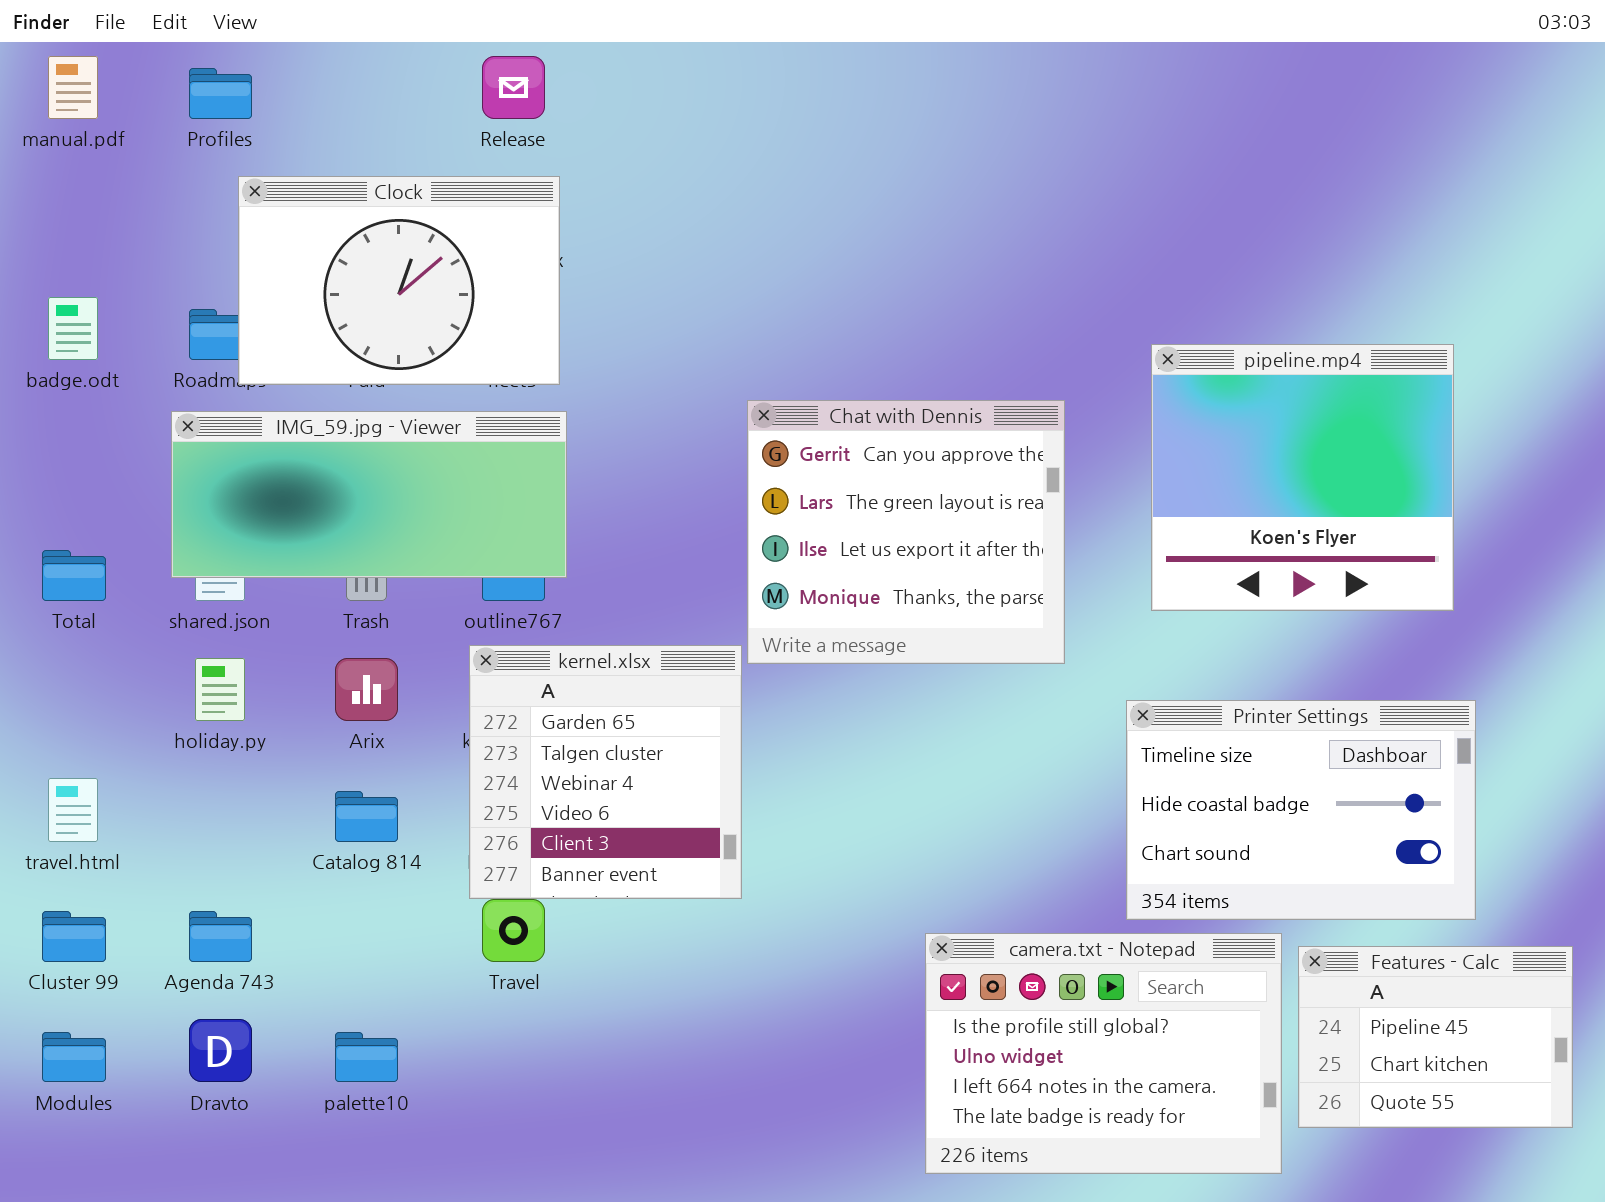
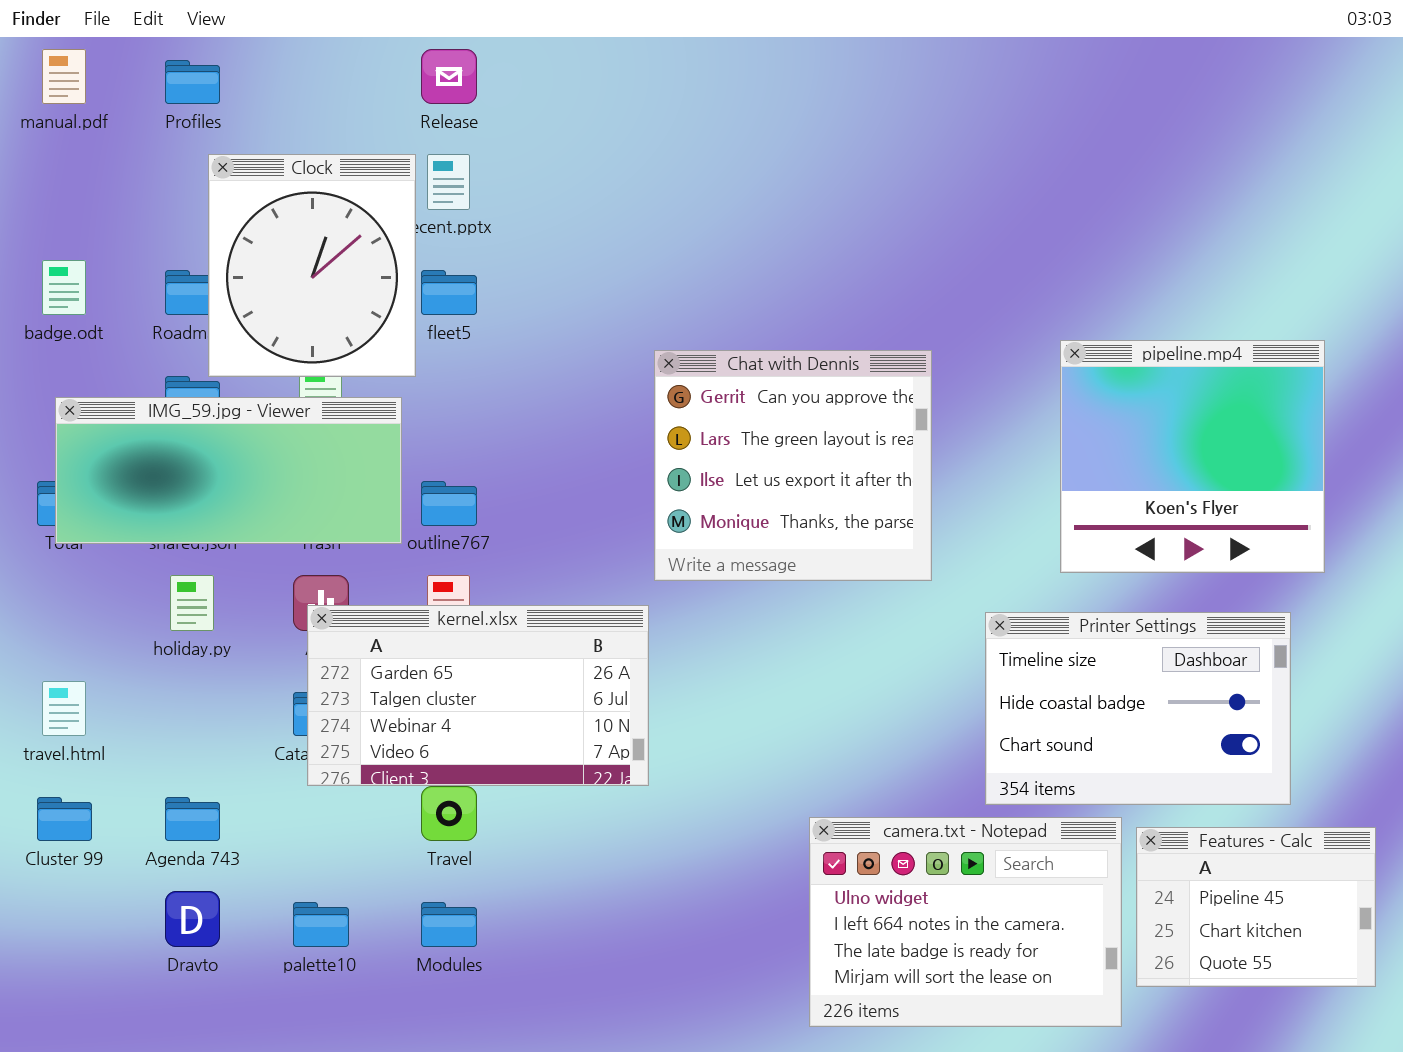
Clock: [238,176,560,385] -> [208,154,416,377], resized
pipeline.mp4: [1151,344,1454,611] -> [1060,340,1325,573], moved
IMG_59.jpg - Viewer: [171,411,567,578] -> [55,397,402,544], moved
kernel.xlsx: [469,645,742,899] -> [307,605,649,786], resized
camera.txt - Notepad: [925,933,1282,1174] -> [809,817,1122,1027], scrolled down 1 row
Modules: [42,1032,106,1082] -> [421,902,477,947], moved

